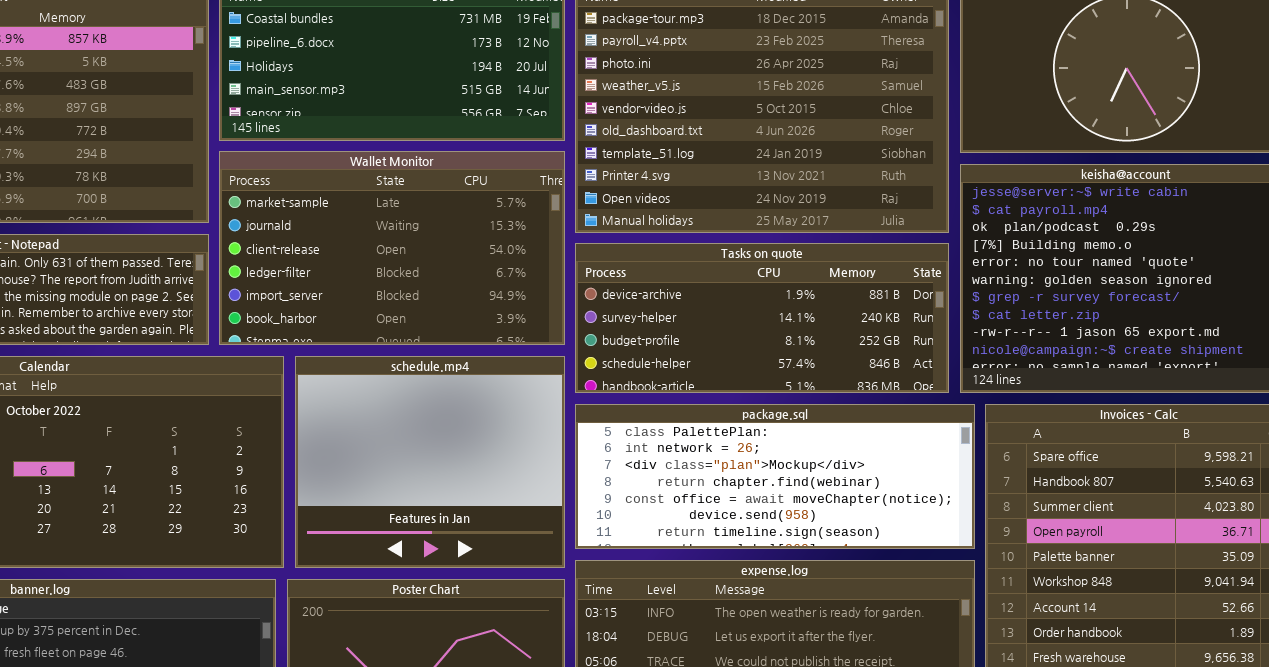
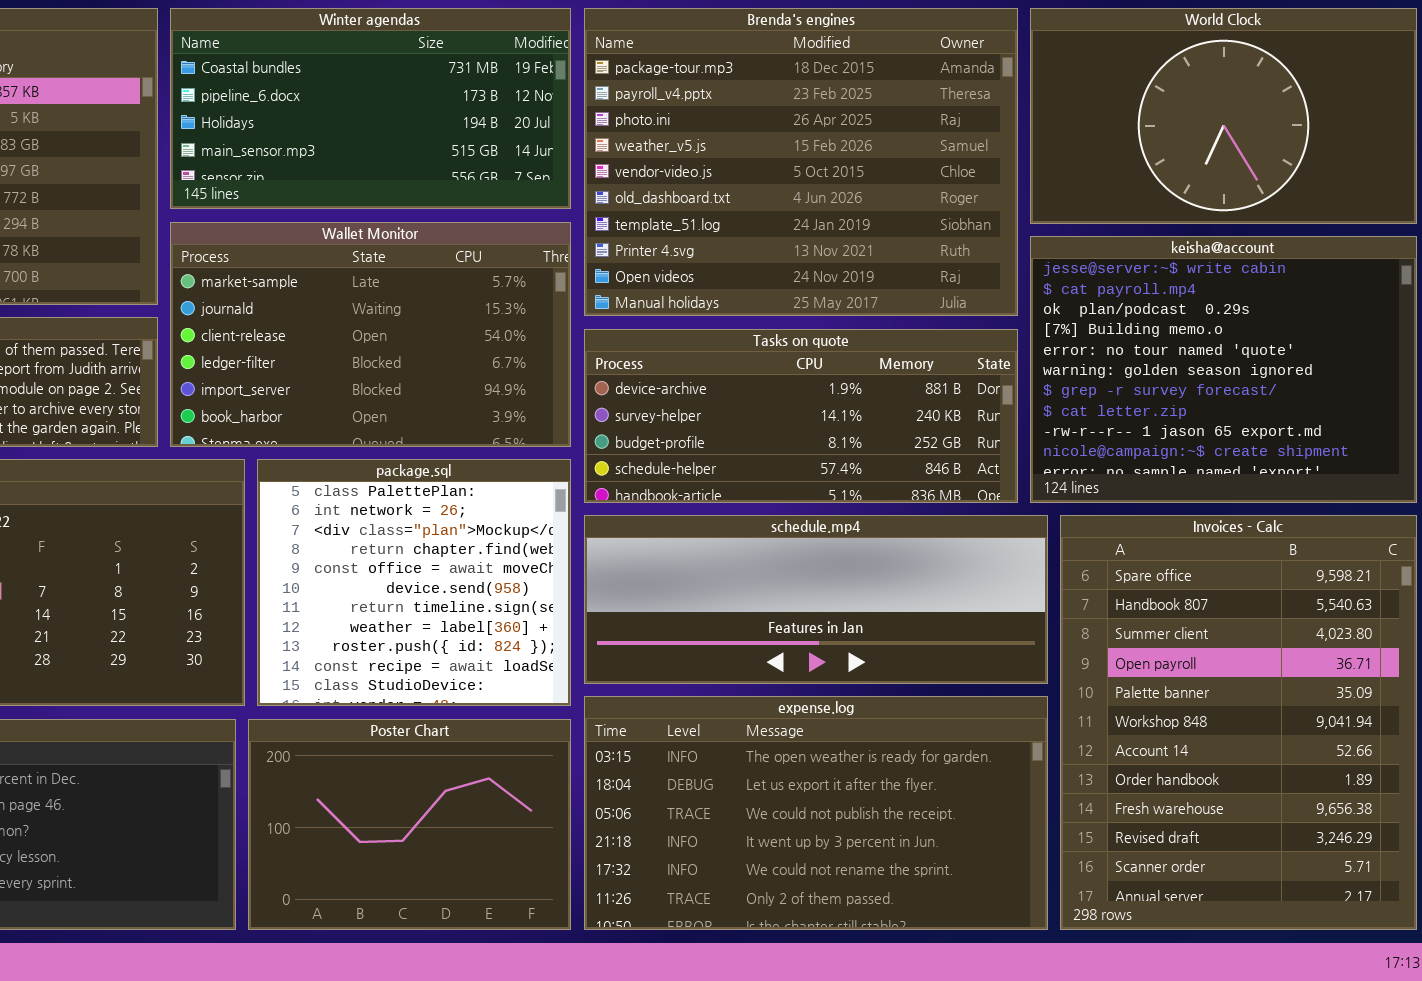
schedule.mp4: [295,356,565,568] -> [584,515,1048,684], moved, resized
package.sql: [575,404,975,549] -> [257,459,571,706], moved, resized

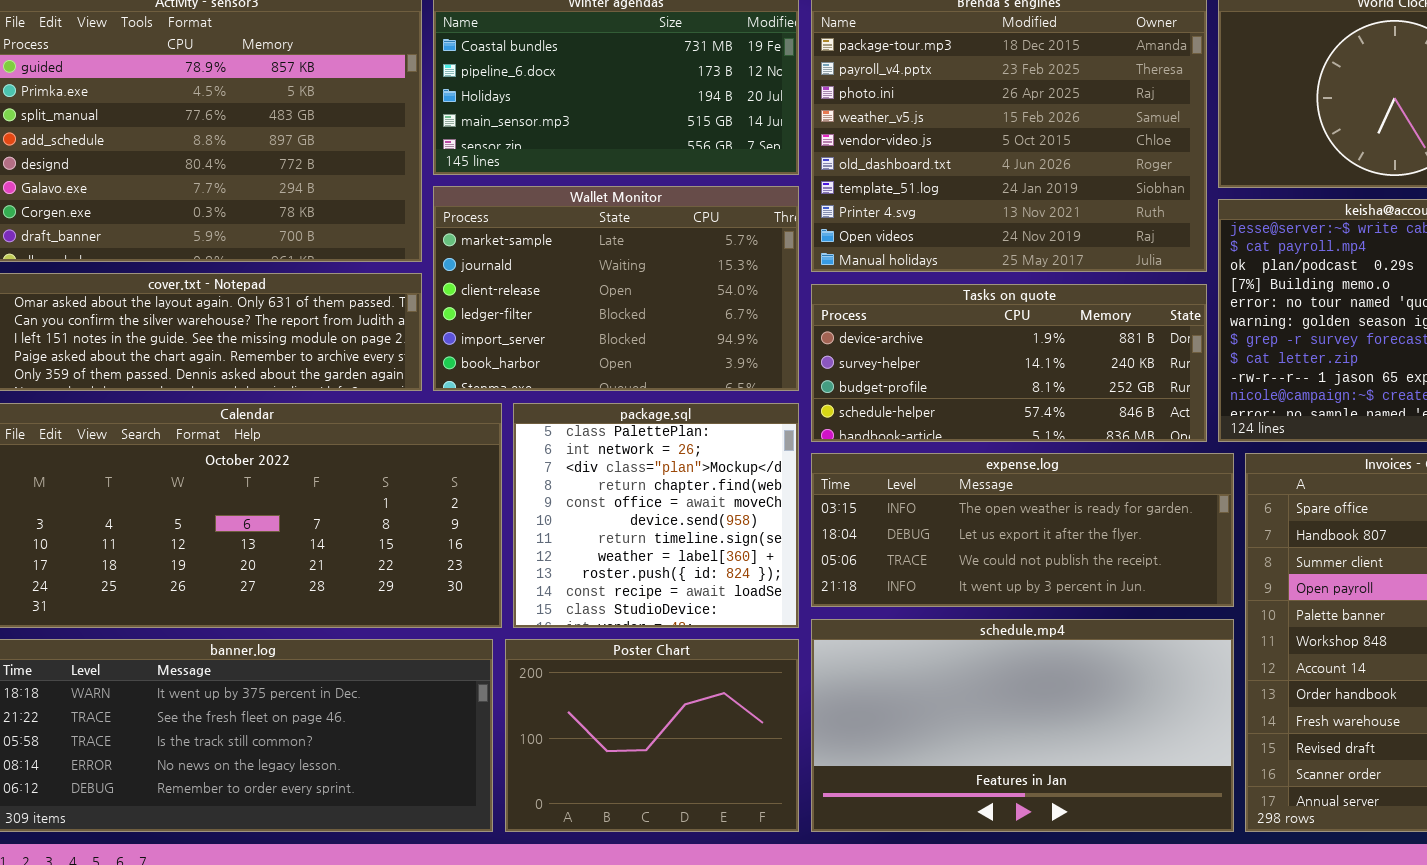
schedule.mp4: [584,515,1048,684] -> [811,619,1234,832], moved, resized
expense.log: [584,696,1048,930] -> [811,453,1234,607], moved, resized

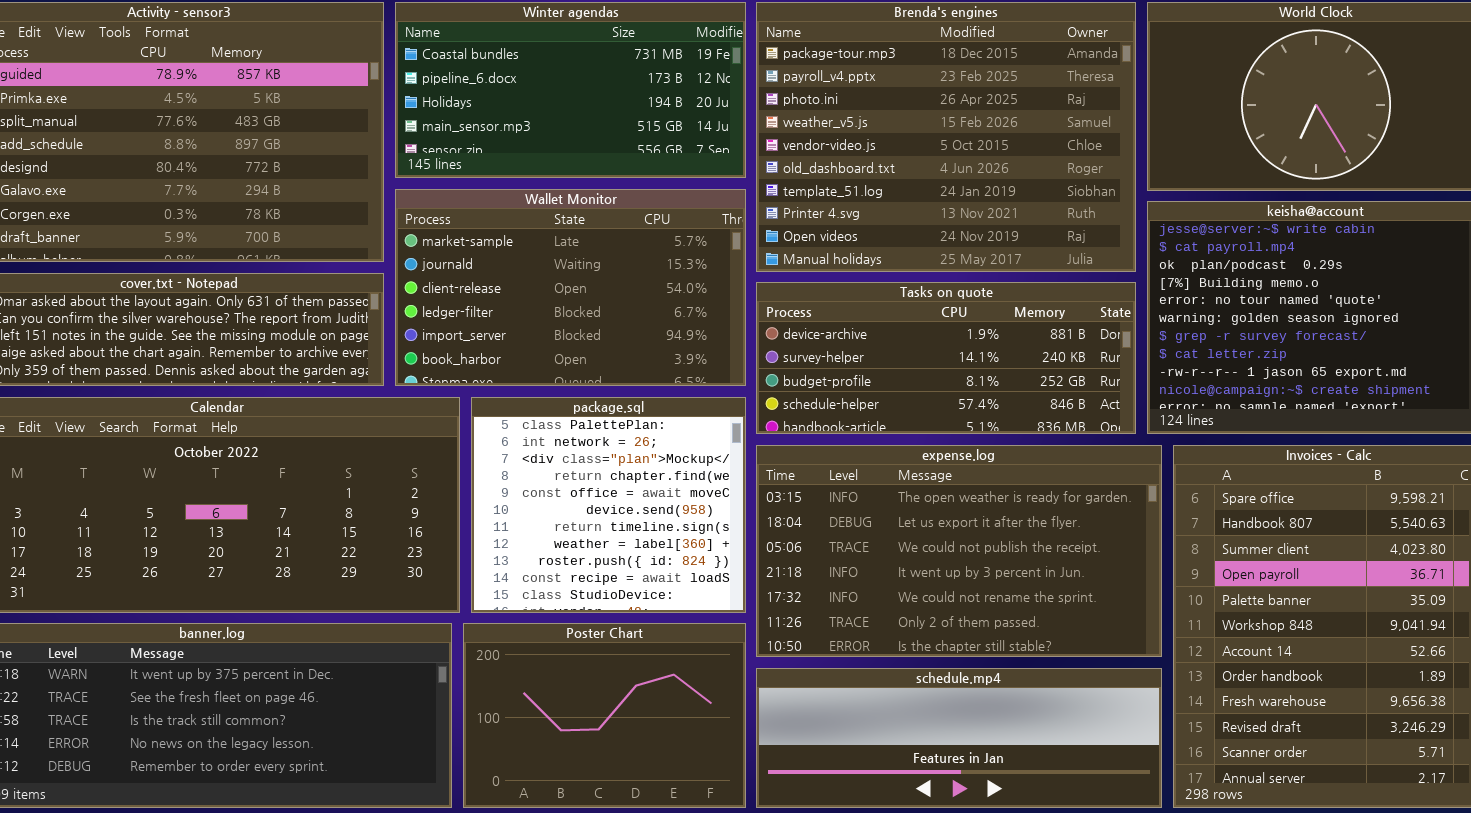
expense.log: [811,453,1234,607] -> [756,445,1162,657], resized
schedule.mp4: [811,619,1234,832] -> [756,668,1162,808], resized

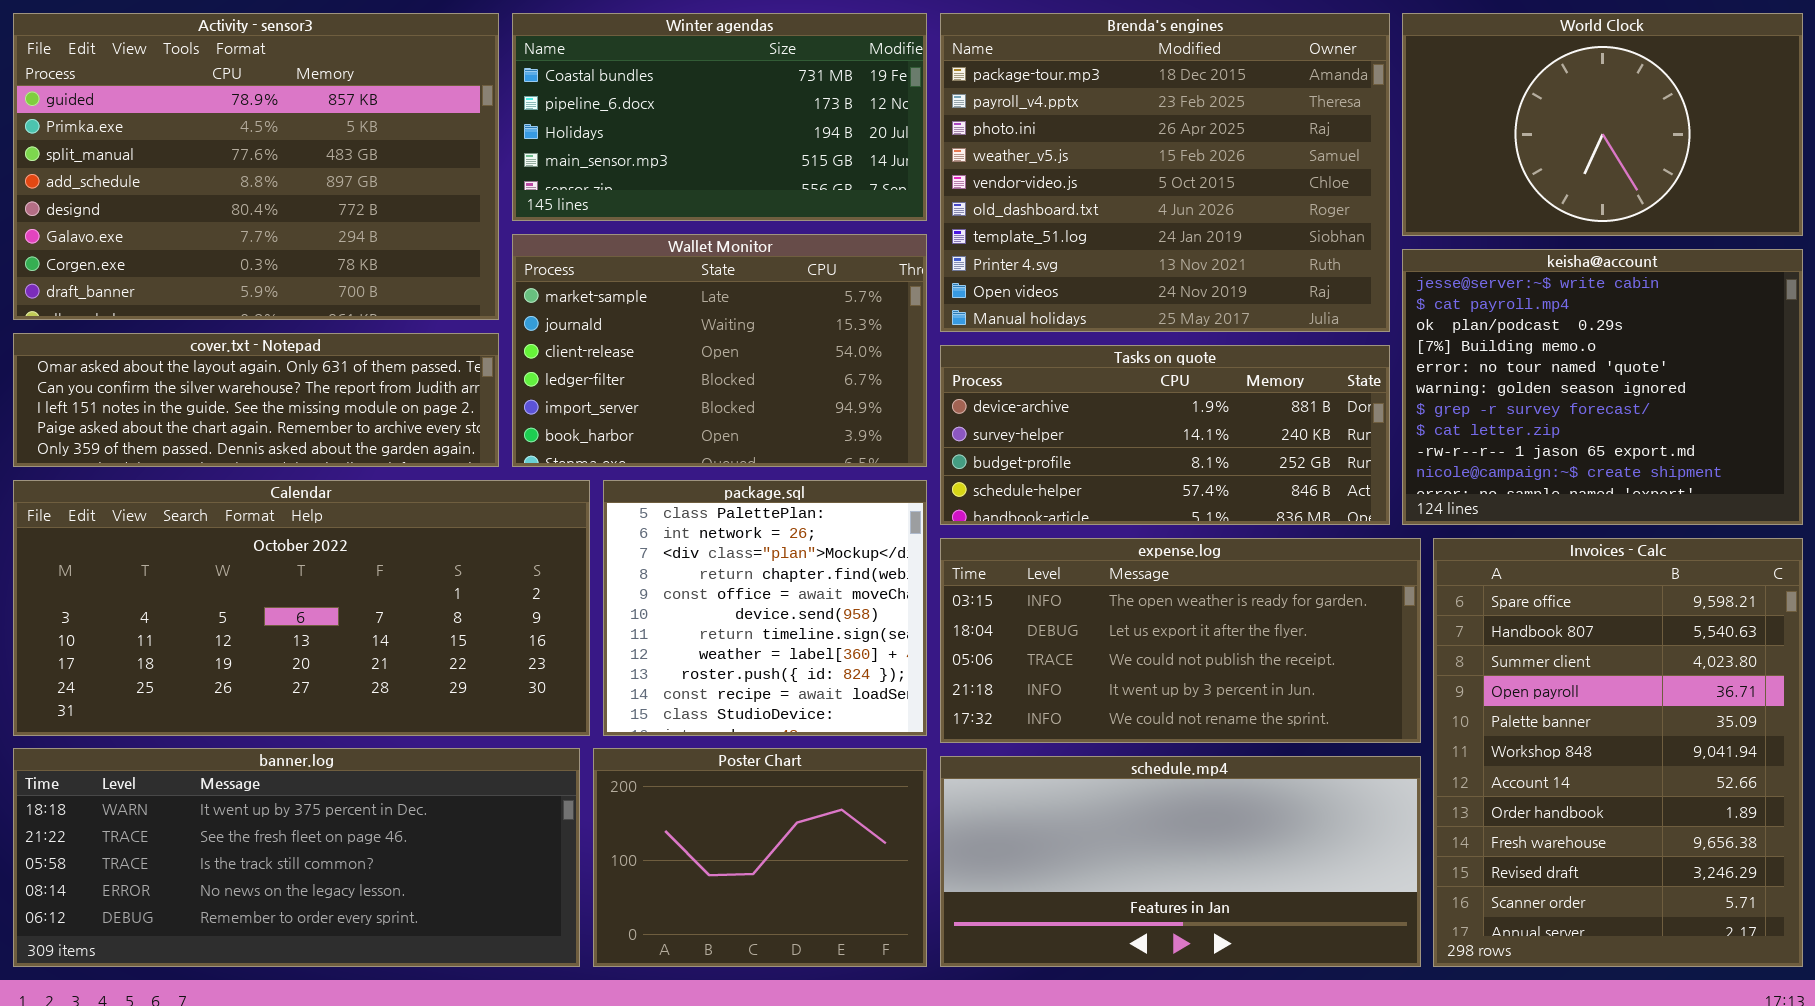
expense.log: [756,445,1162,657] -> [940,538,1421,743], resized
schedule.mp4: [756,668,1162,808] -> [940,756,1421,967], resized

